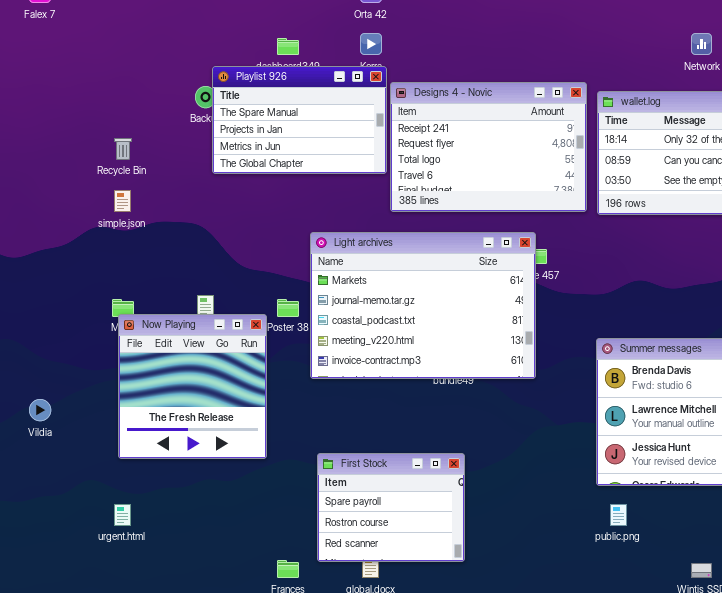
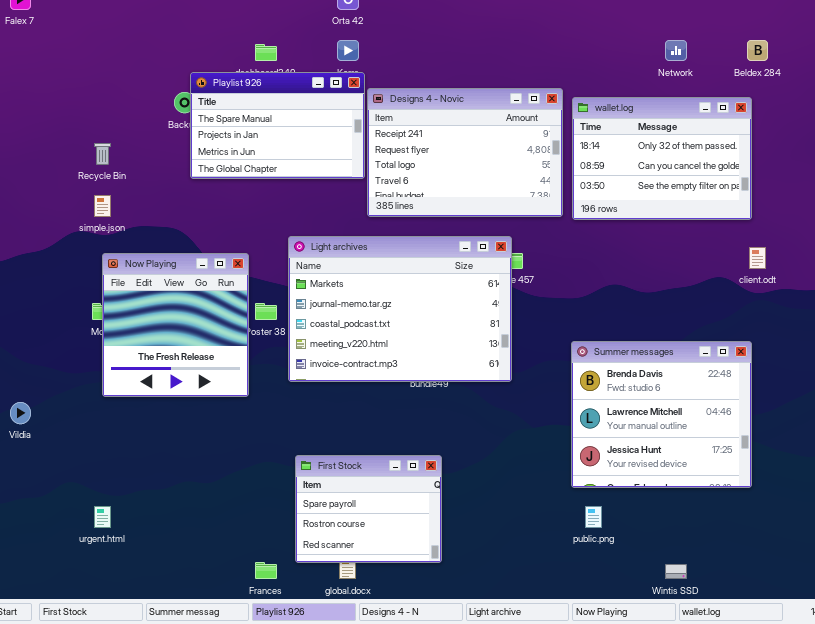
Now Playing: [118,314,267,459] -> [102,253,249,397], moved

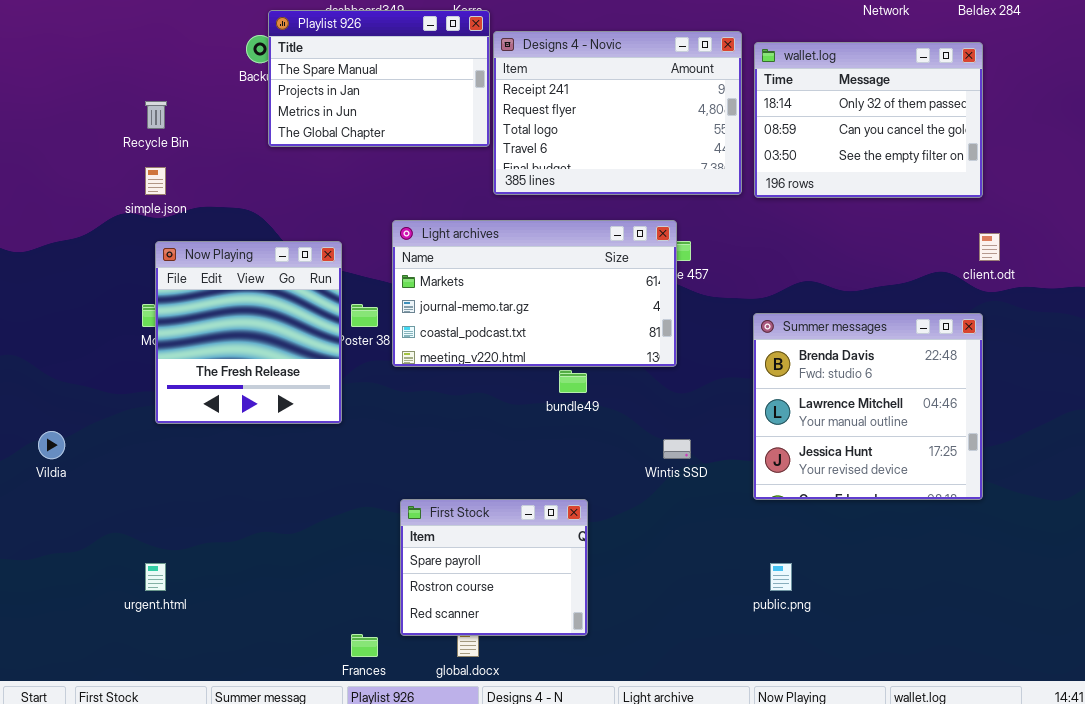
Light archives: [288,236,512,382] -> [392,220,677,367], resized
Summer messages: [571,341,752,488] -> [753,313,983,500], moved
Wintis SSD: [665,564,687,579] -> [663,439,691,459], moved

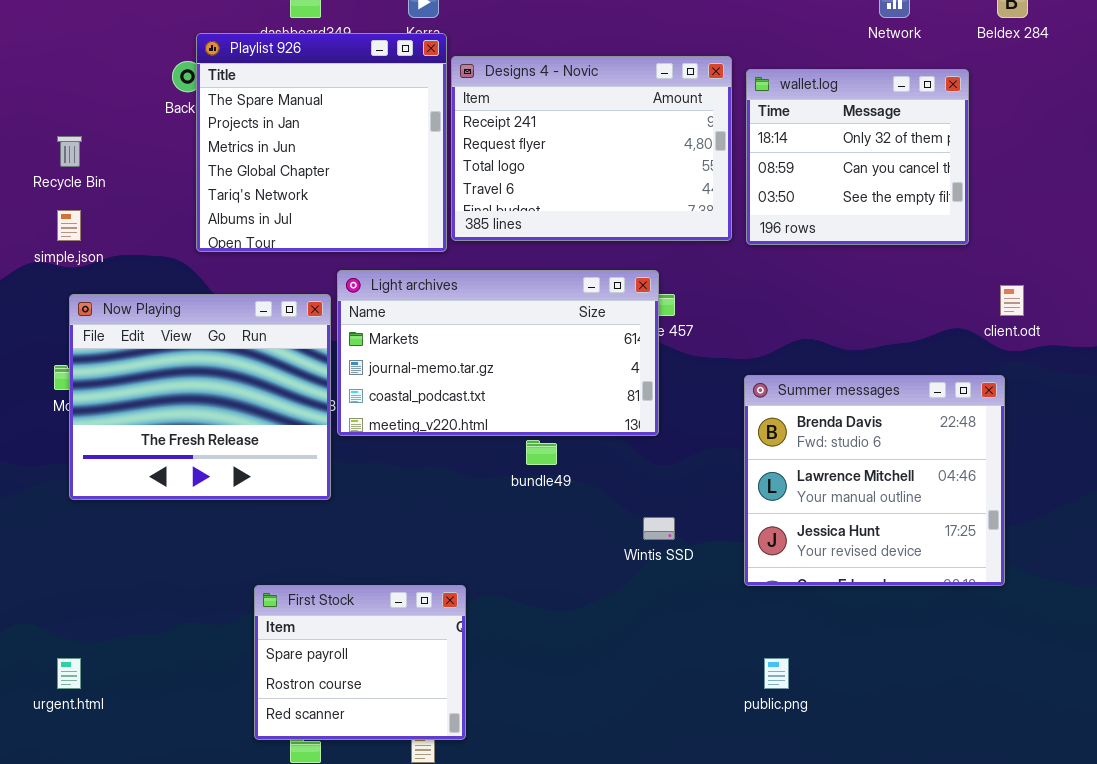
Playlist 926: [268,10,490,147] -> [196,33,447,252], resized
wallet.log: [754,42,983,198] -> [746,69,969,245], resized
Now Playing: [155,241,342,424] -> [69,294,331,500], resized
First Stock: [400,499,588,636] -> [254,585,466,740], moved

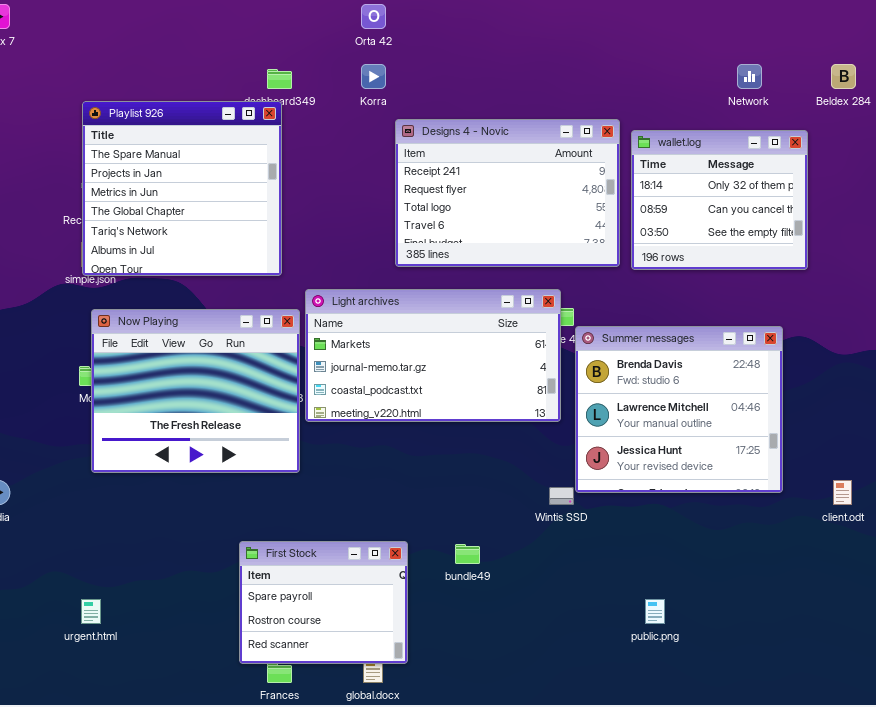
Playlist 926: [196,33,447,252] -> [82,101,282,276], moved
client.odt: [1000,285,1024,316] -> [833,480,852,505], moved
Summer messages: [744,375,1005,586] -> [575,326,783,493], moved
bundle49: [526,440,557,465] -> [455,544,480,564], moved

